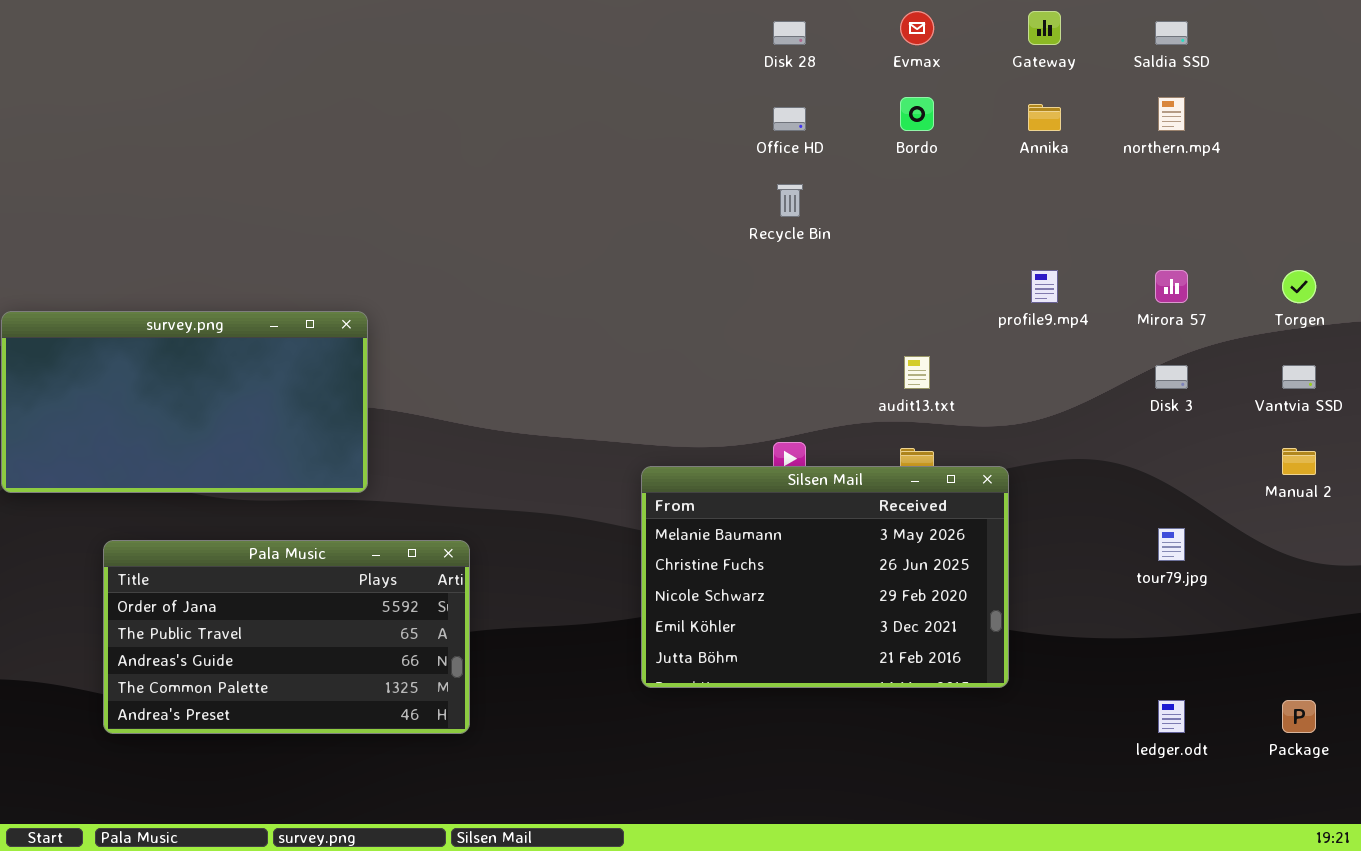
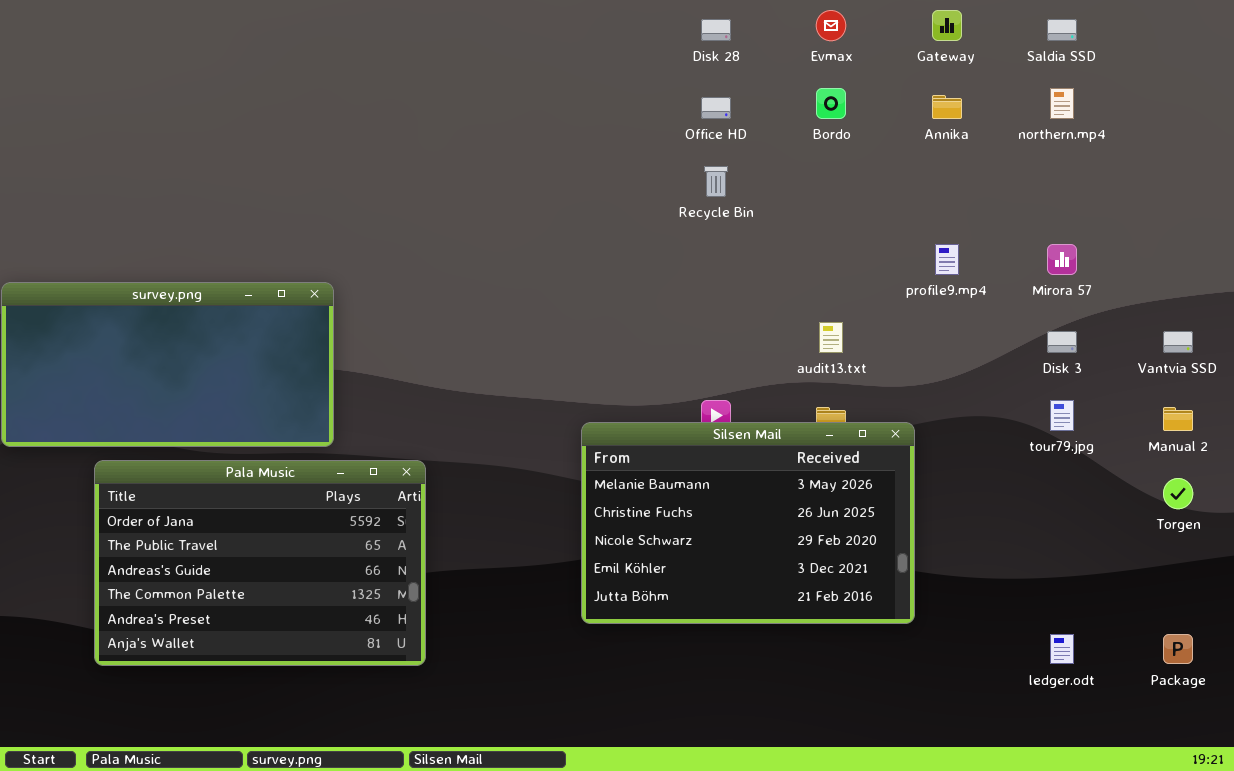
Torgen: [1282,270,1316,303] -> [1163,478,1193,509], moved
tour79.jpg: [1158,528,1185,561] -> [1050,400,1074,431], moved
Pala Music: [103,540,470,734] -> [94,460,426,666], resized

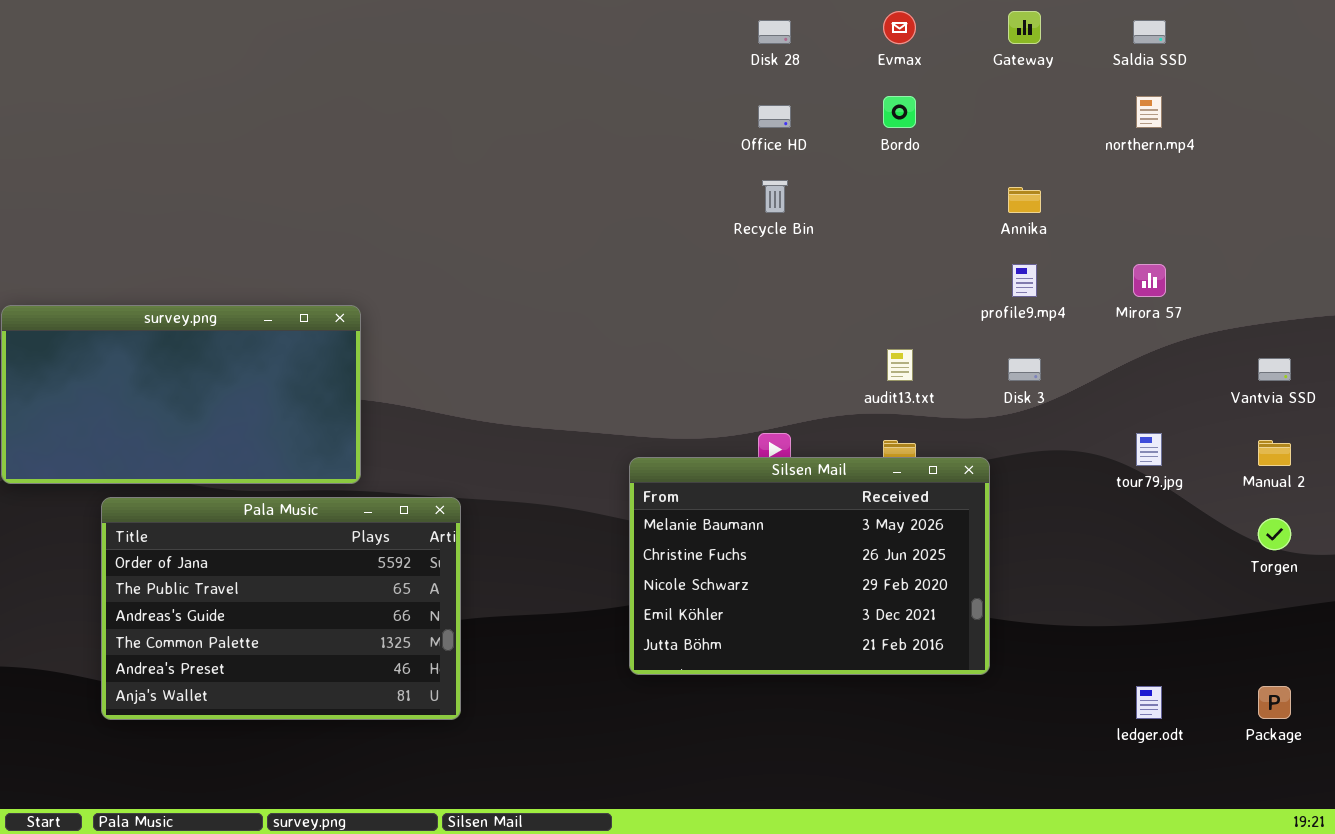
Annika: [932,95,962,119] -> [1008,187,1041,213], moved
Disk 3: [1047,331,1077,353] -> [1008,358,1041,381], moved

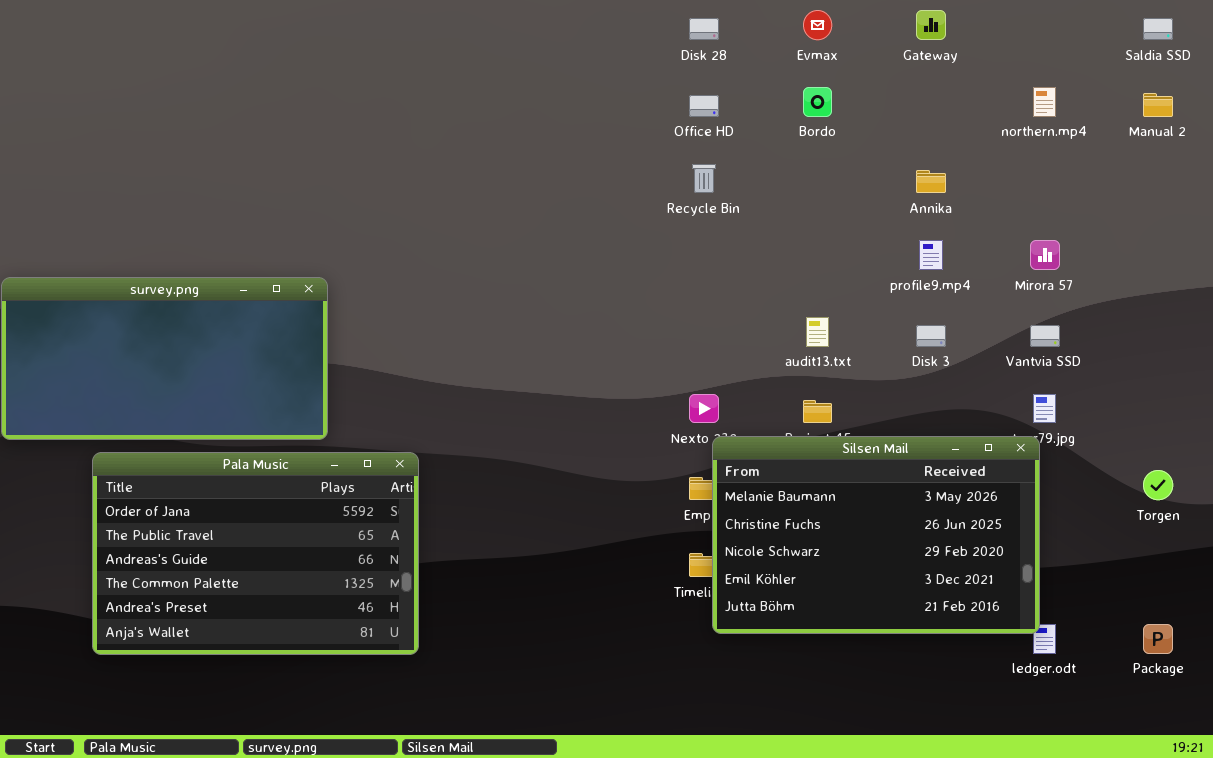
Saldia SSD: [1133,20,1166,44] -> [1143,18,1173,40], moved
Vantvia SSD: [1258,358,1291,381] -> [1030,325,1060,347], moved
Manual 2: [1258,440,1291,466] -> [1143,93,1173,117], moved
Silsen Mail: [629,457,990,675] -> [712,436,1040,634], moved

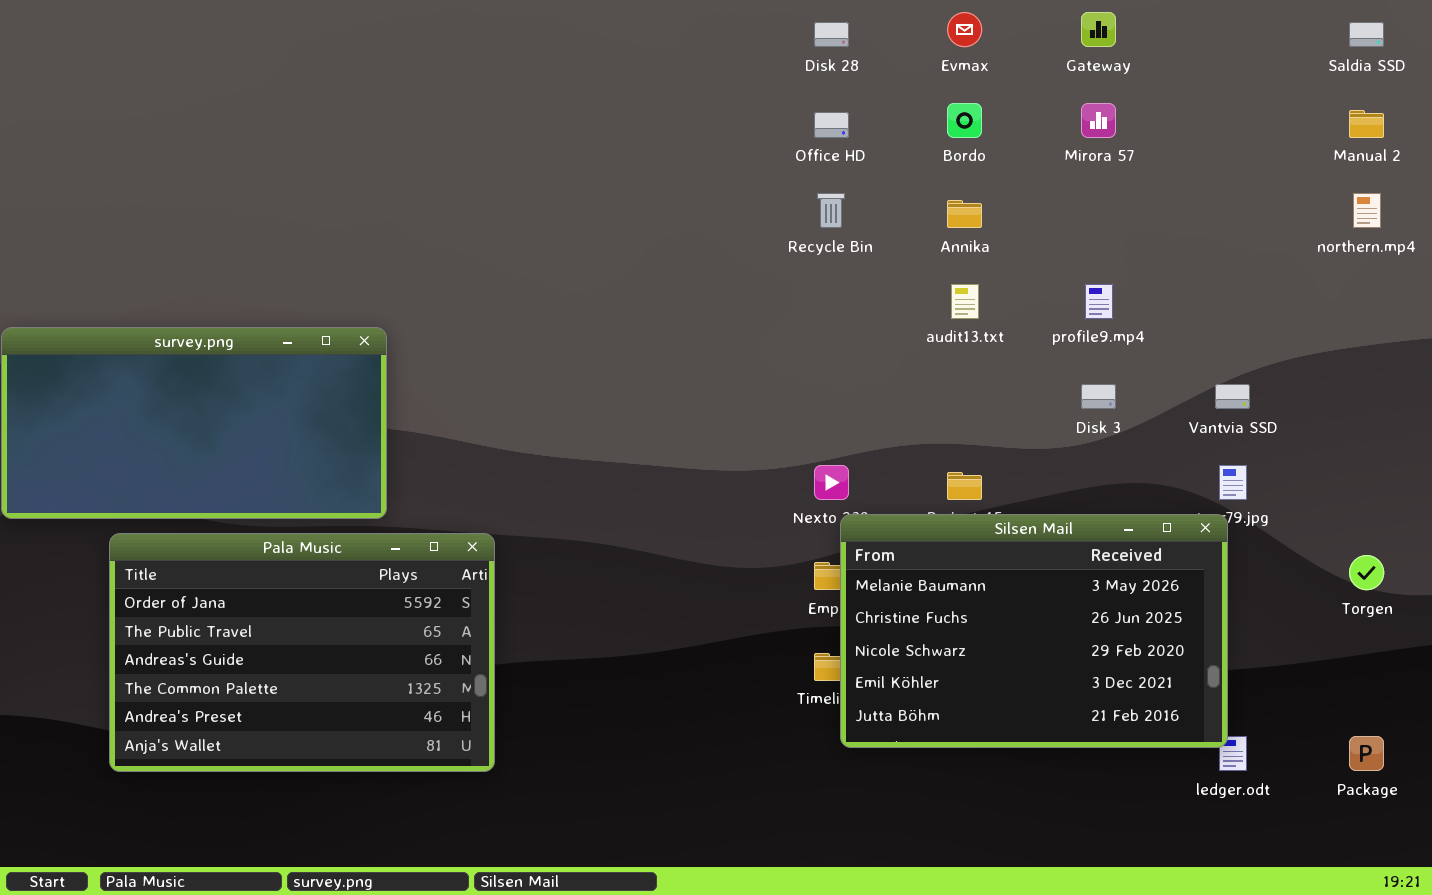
northern.mp4: [1033,87,1056,117] -> [1353,193,1381,228], moved
Annika: [916,170,946,193] -> [947,200,982,228], moved
Mirora 57: [1030,240,1060,270] -> [1081,103,1116,138], moved
audit13.txt: [806,317,829,347] -> [951,284,979,319], moved

